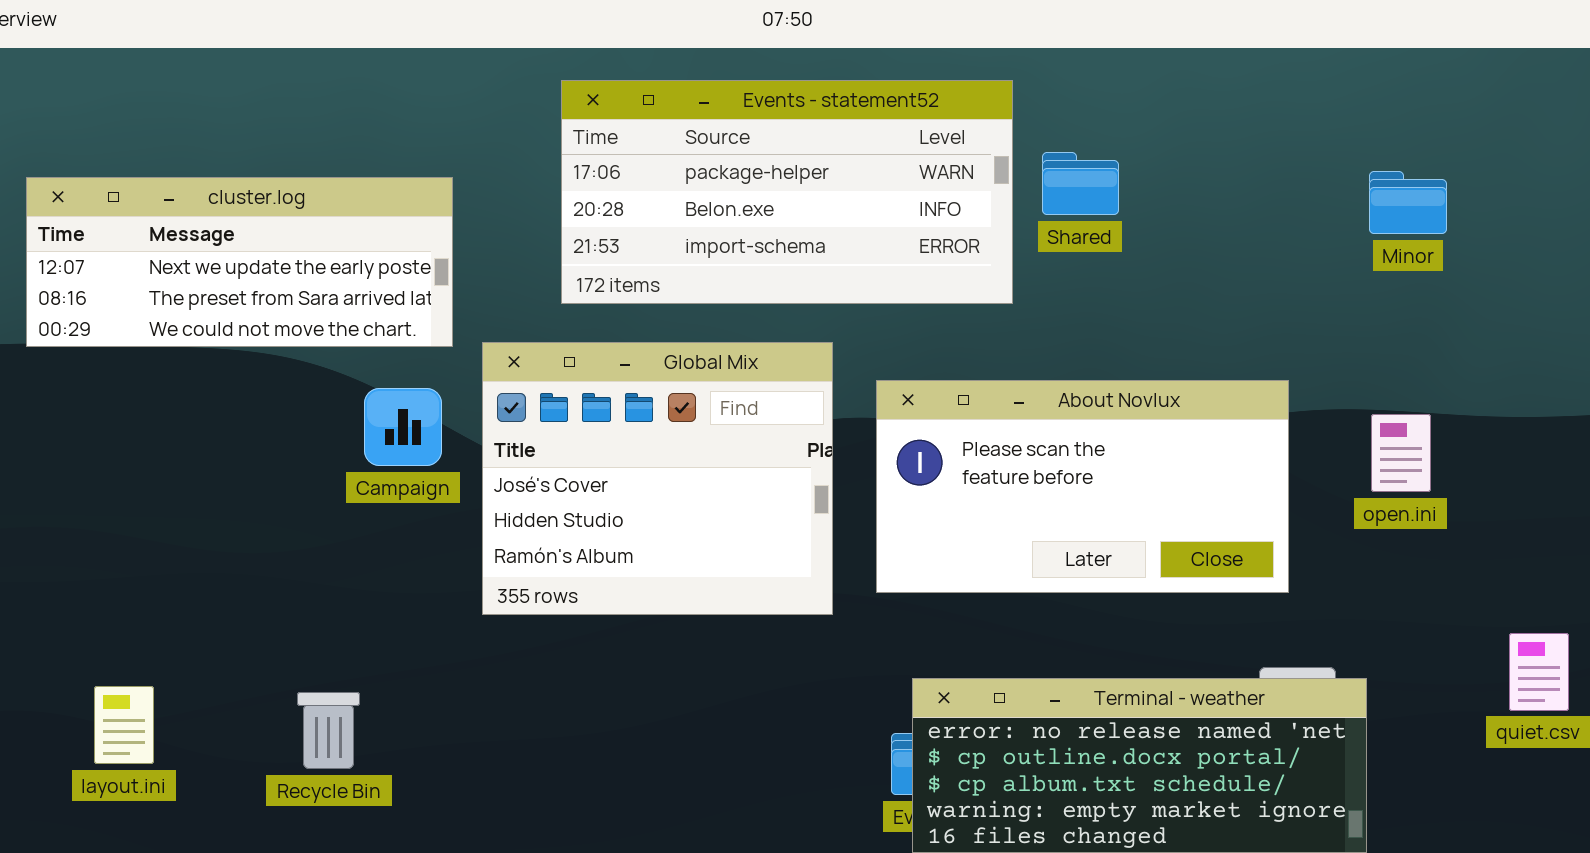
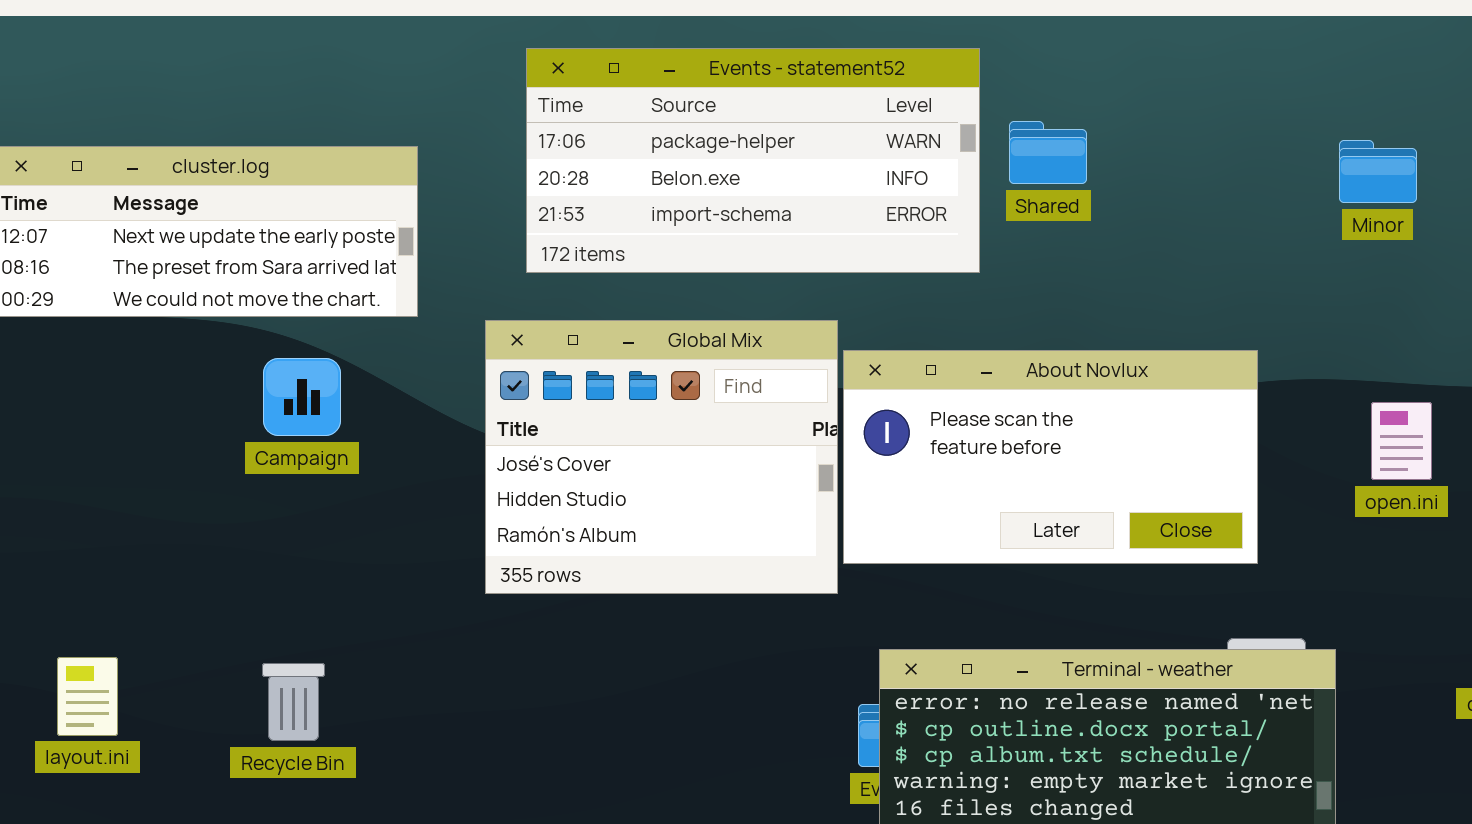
Global Mix: [482,342,833,615] -> [485,320,838,594], moved
Campaign: [364,388,442,466] -> [263,358,341,436], moved
open.ini: [1371,414,1431,492] -> [1371,402,1432,480], moved

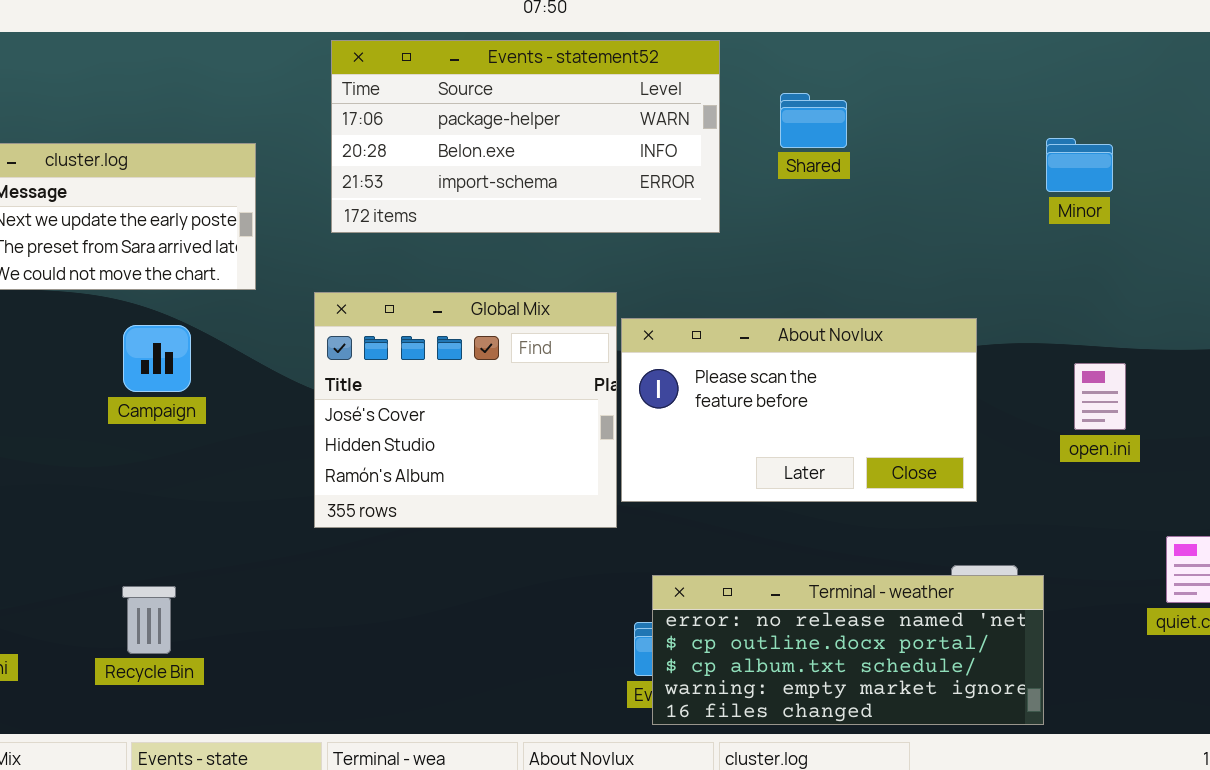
Events - statement52: [526,48,980,273] -> [331,40,720,233], moved
Shared: [1009,121,1087,184] -> [780,93,847,148], moved

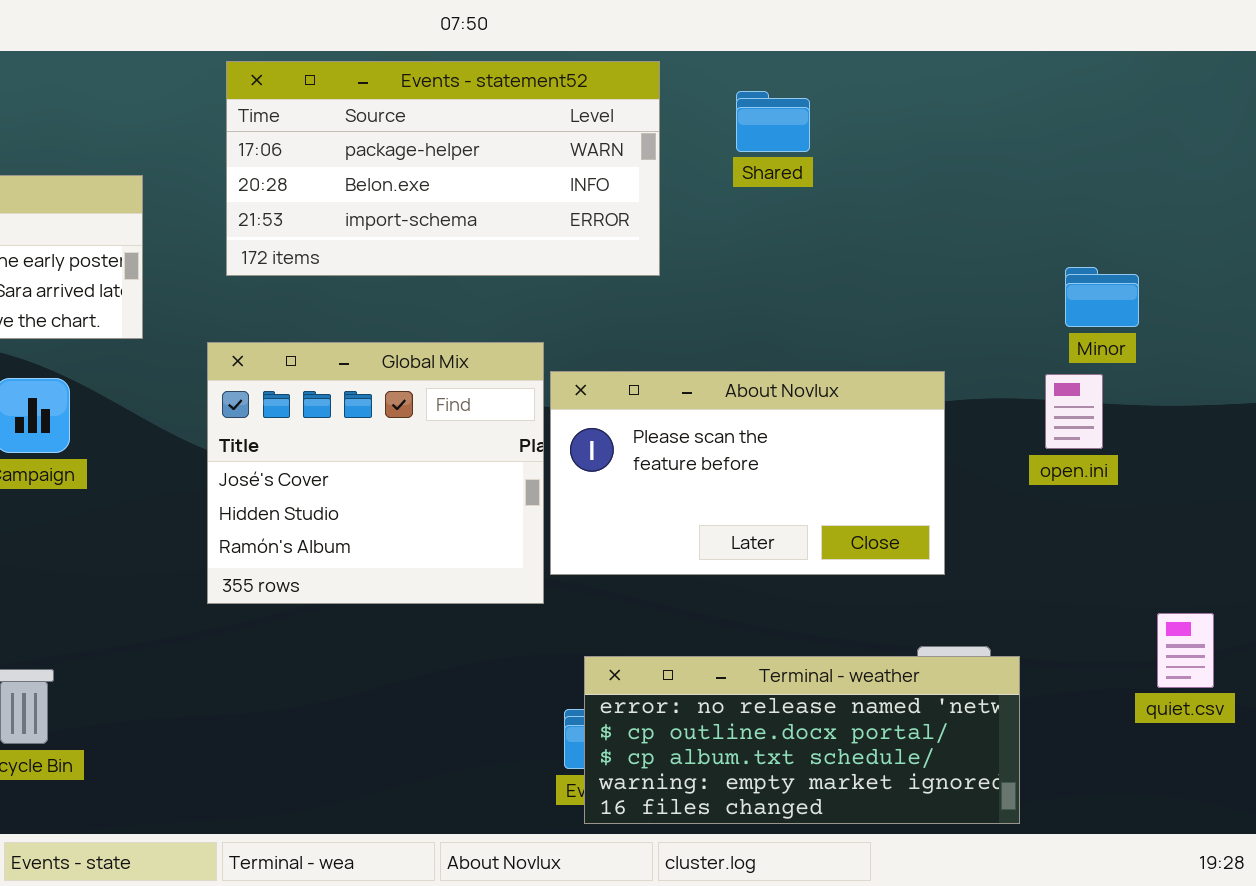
Shared: [780,93,847,148] -> [736,91,810,152], moved
Minor: [1046,138,1113,192] -> [1065,267,1139,327], moved
open.ini: [1074,363,1126,430] -> [1045,374,1103,449], moved

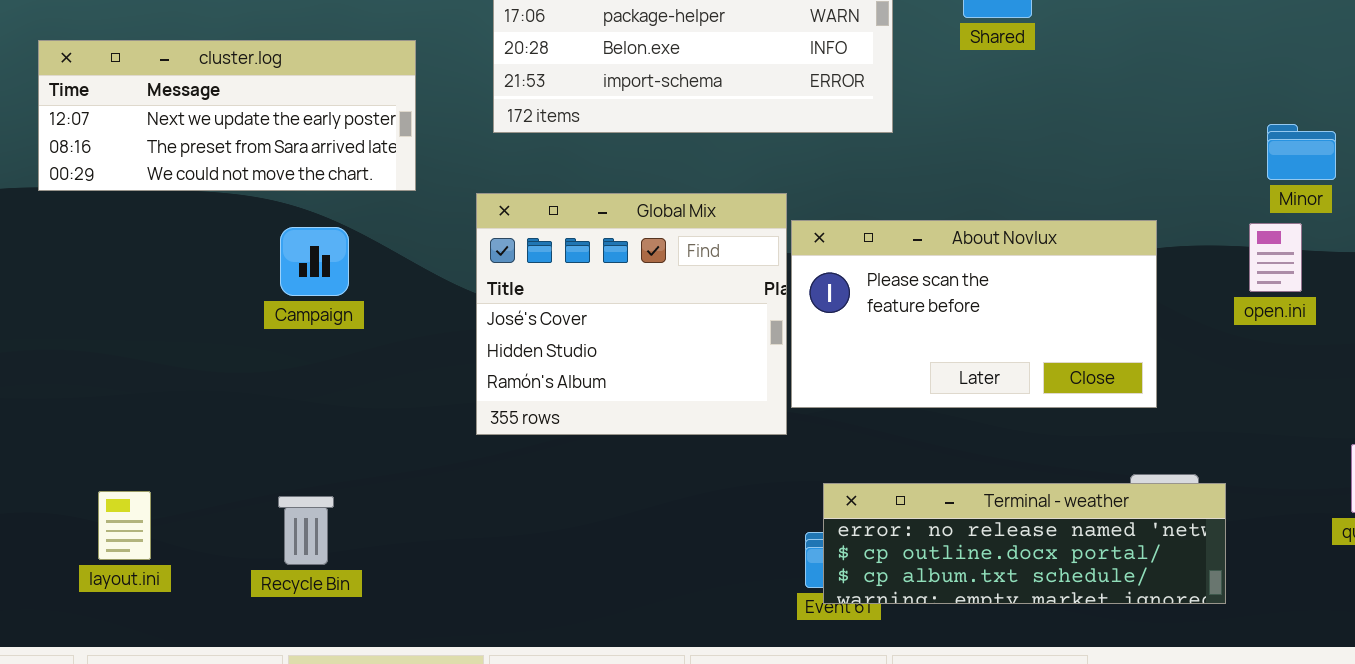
Terminal - weather: [584,656,1020,824] -> [823,483,1226,604], resized

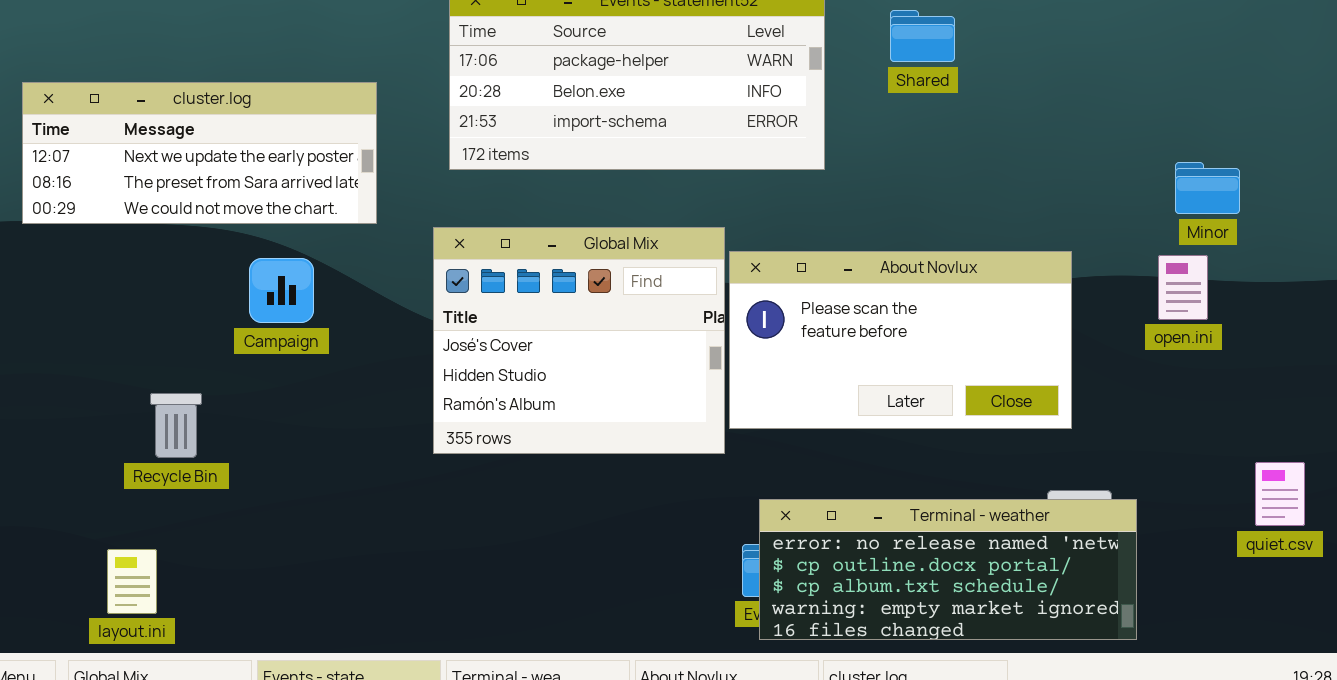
Terminal - weather: [823,483,1226,604] -> [759,499,1137,640], resized
layout.ini: [98,491,151,560] -> [107,549,157,614], moved
Recycle Bin: [278,496,334,565] -> [150,393,202,458], moved

